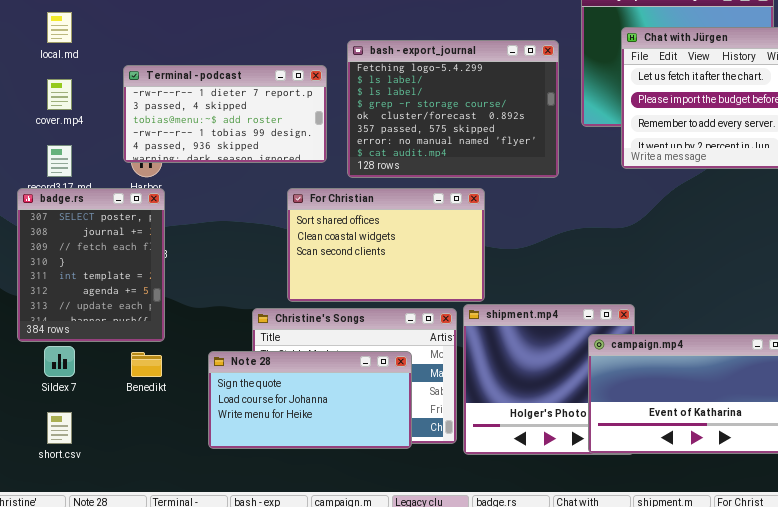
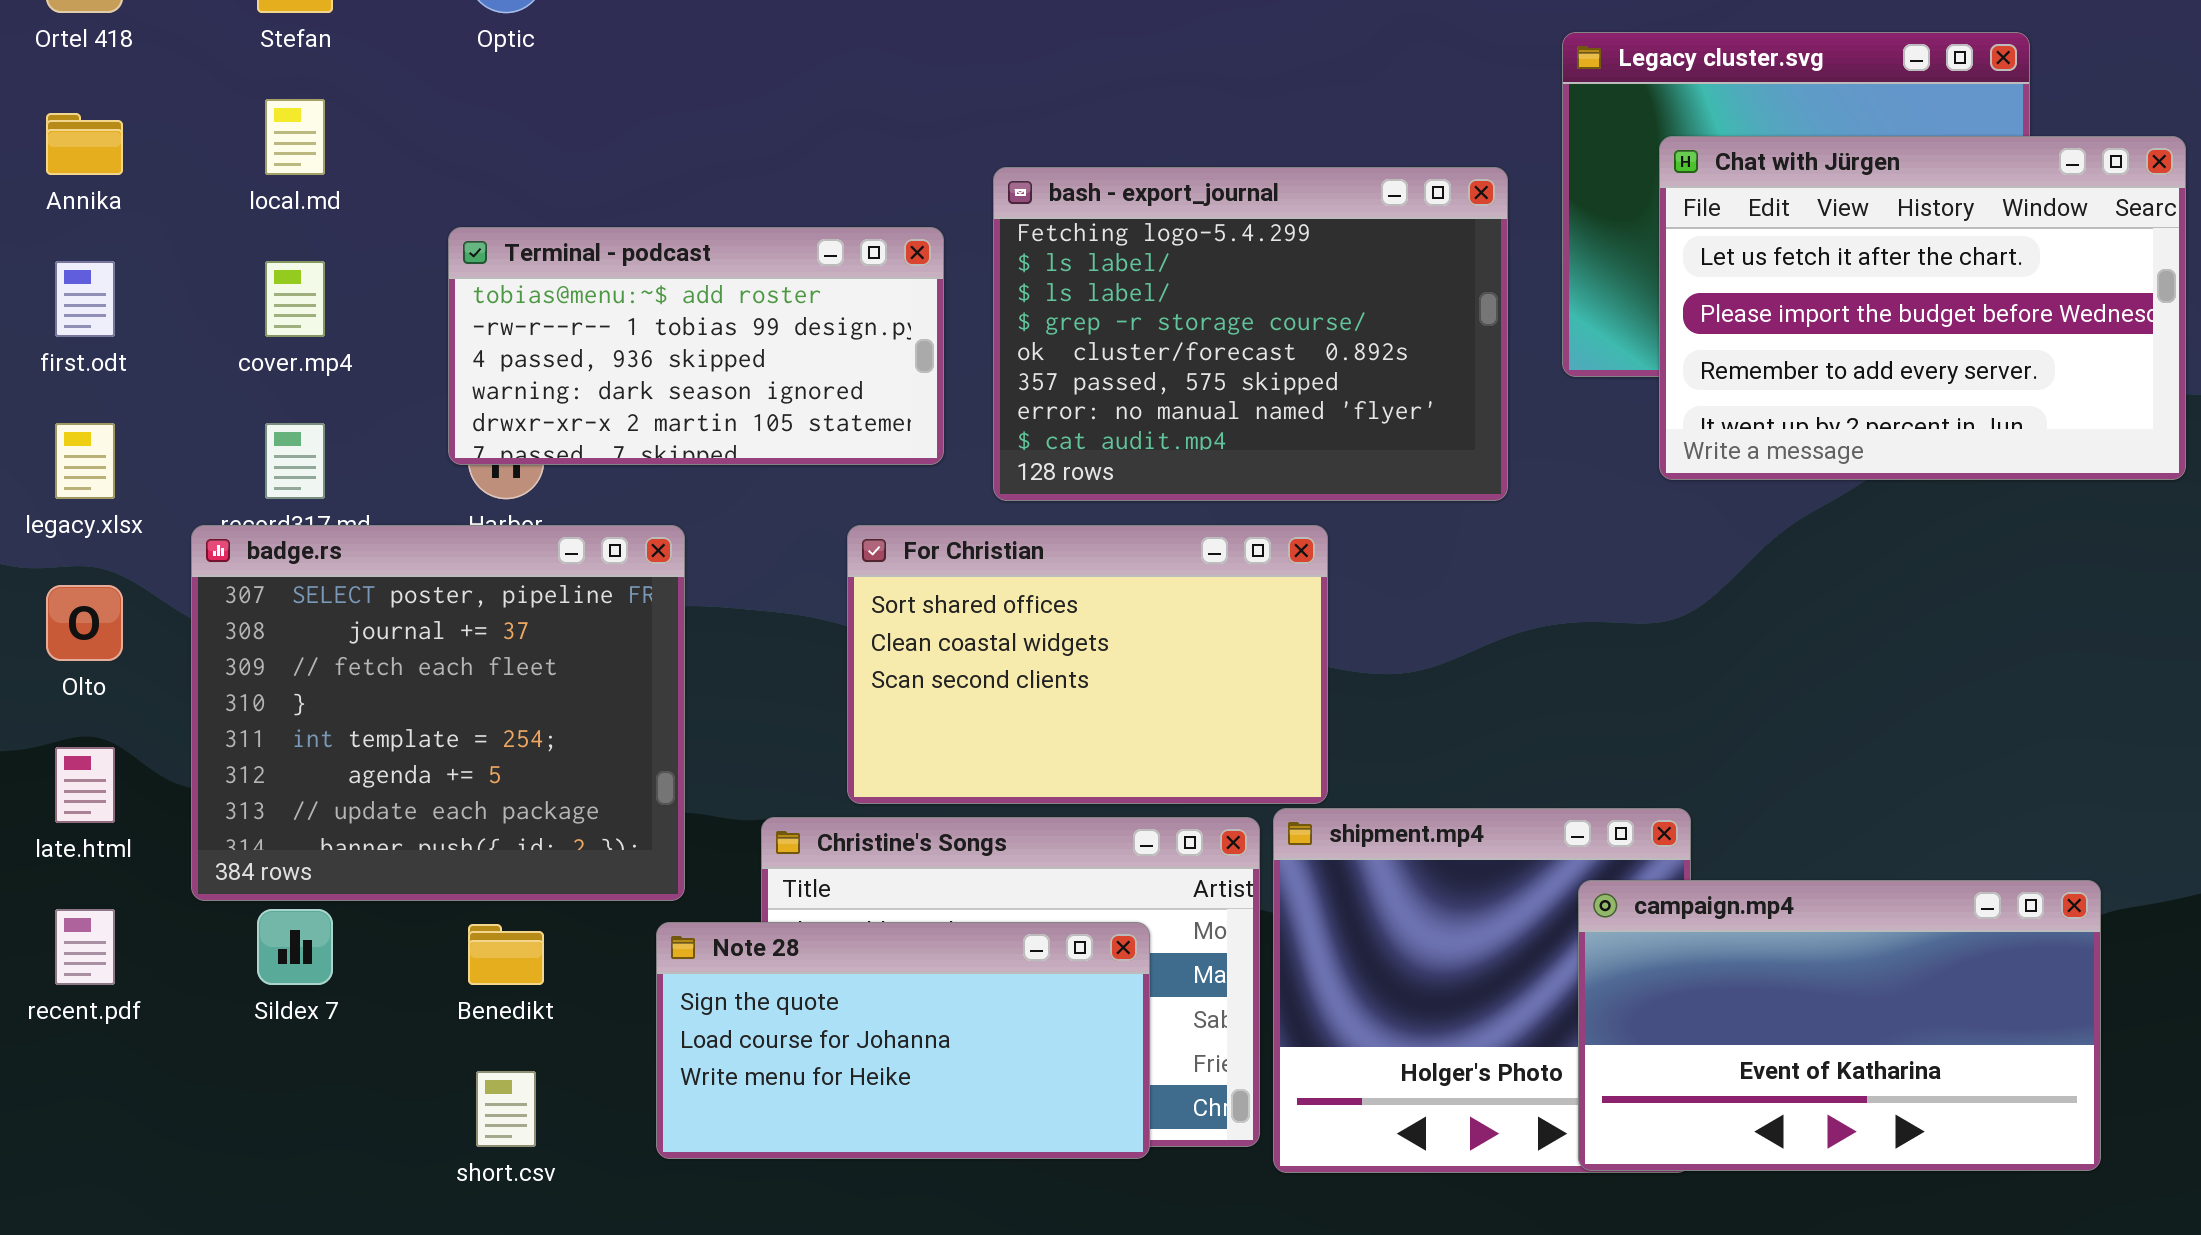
Terminal - podcast: [123,65,327,163] -> [448,227,944,465], scrolled down 2 rows
badge.rs: [17,188,165,342] -> [191,525,685,901], resized
short.csv: [47,412,72,444] -> [476,1071,536,1147], moved

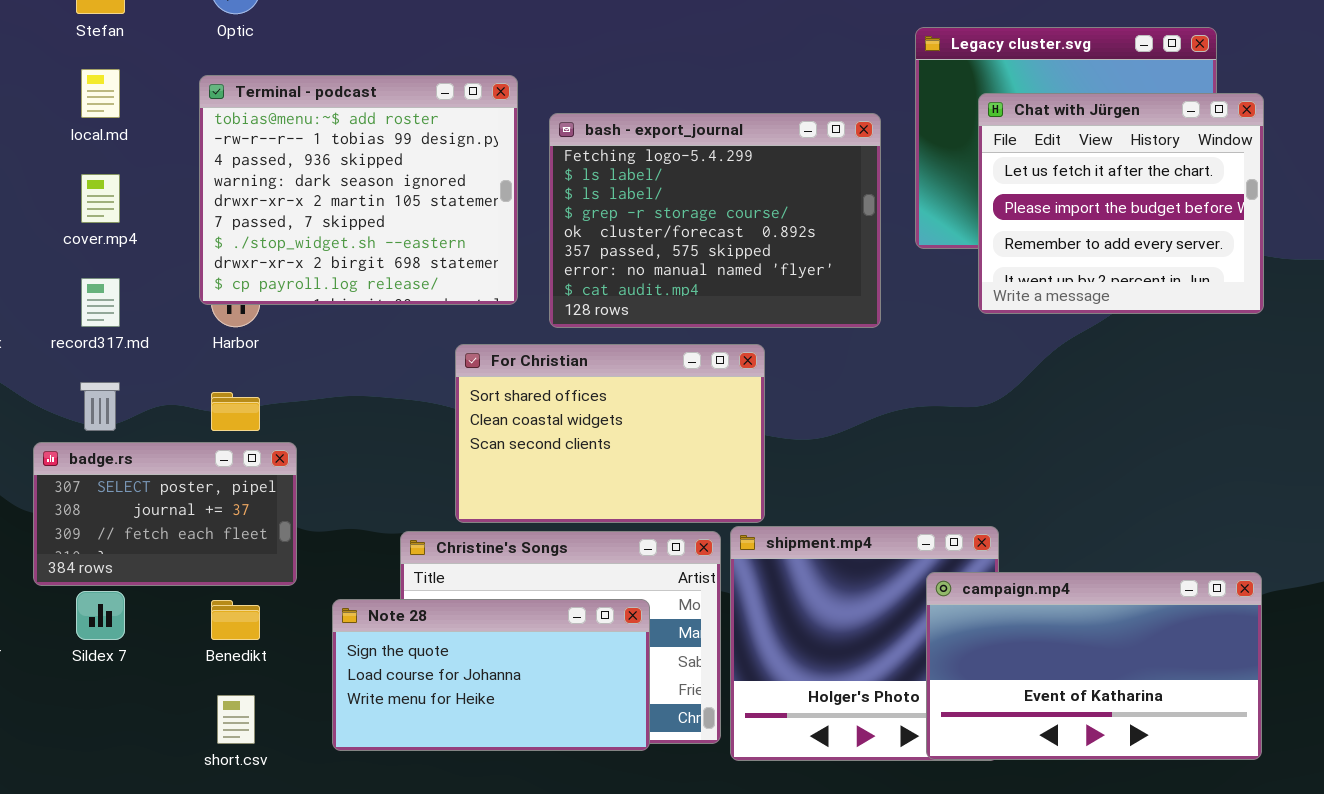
Chat with Jürgen: [1659,136,2186,480] -> [978,93,1264,314], resized
Terminal - podcast: [448,227,944,465] -> [199,75,518,305], resized
badge.rs: [191,525,685,901] -> [33,442,297,586], resized

